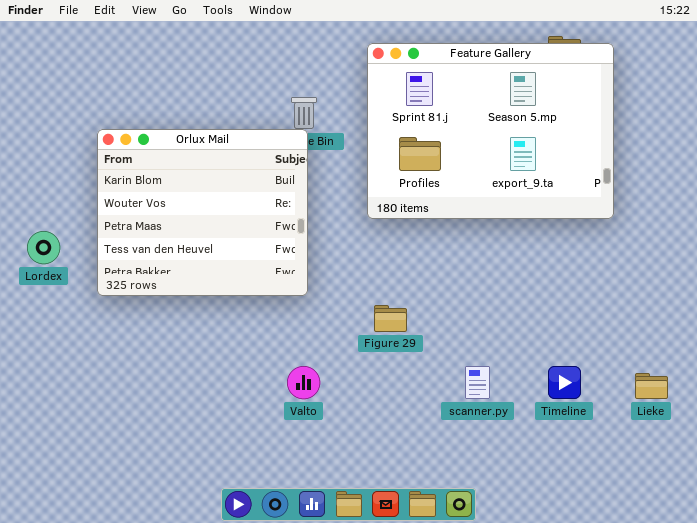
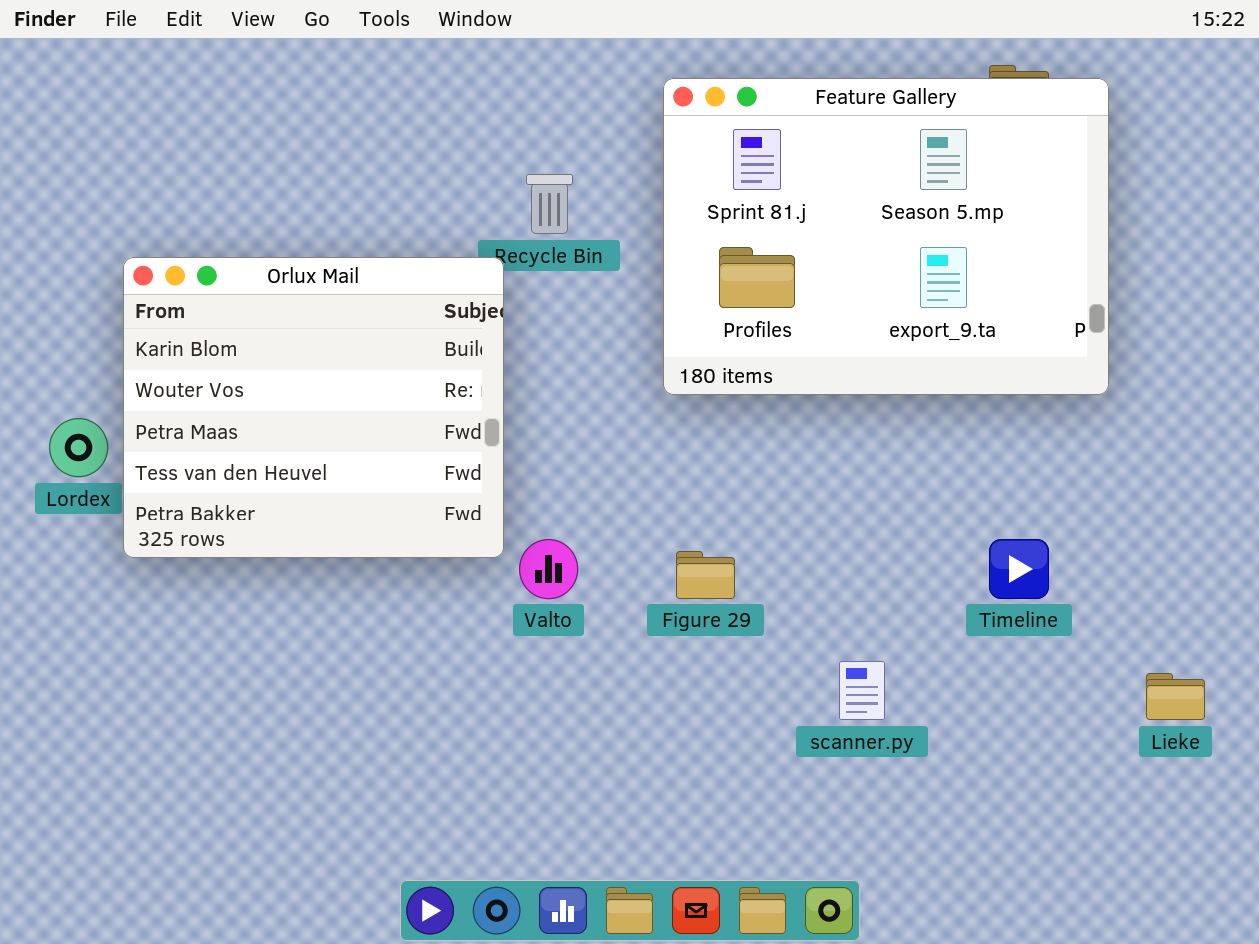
Orlux Mail: [97,129,308,296] -> [123,257,504,558], moved
Valto: [287,366,320,399] -> [519,539,578,599], moved
Timeline: [548,366,581,399] -> [989,539,1049,599], moved

